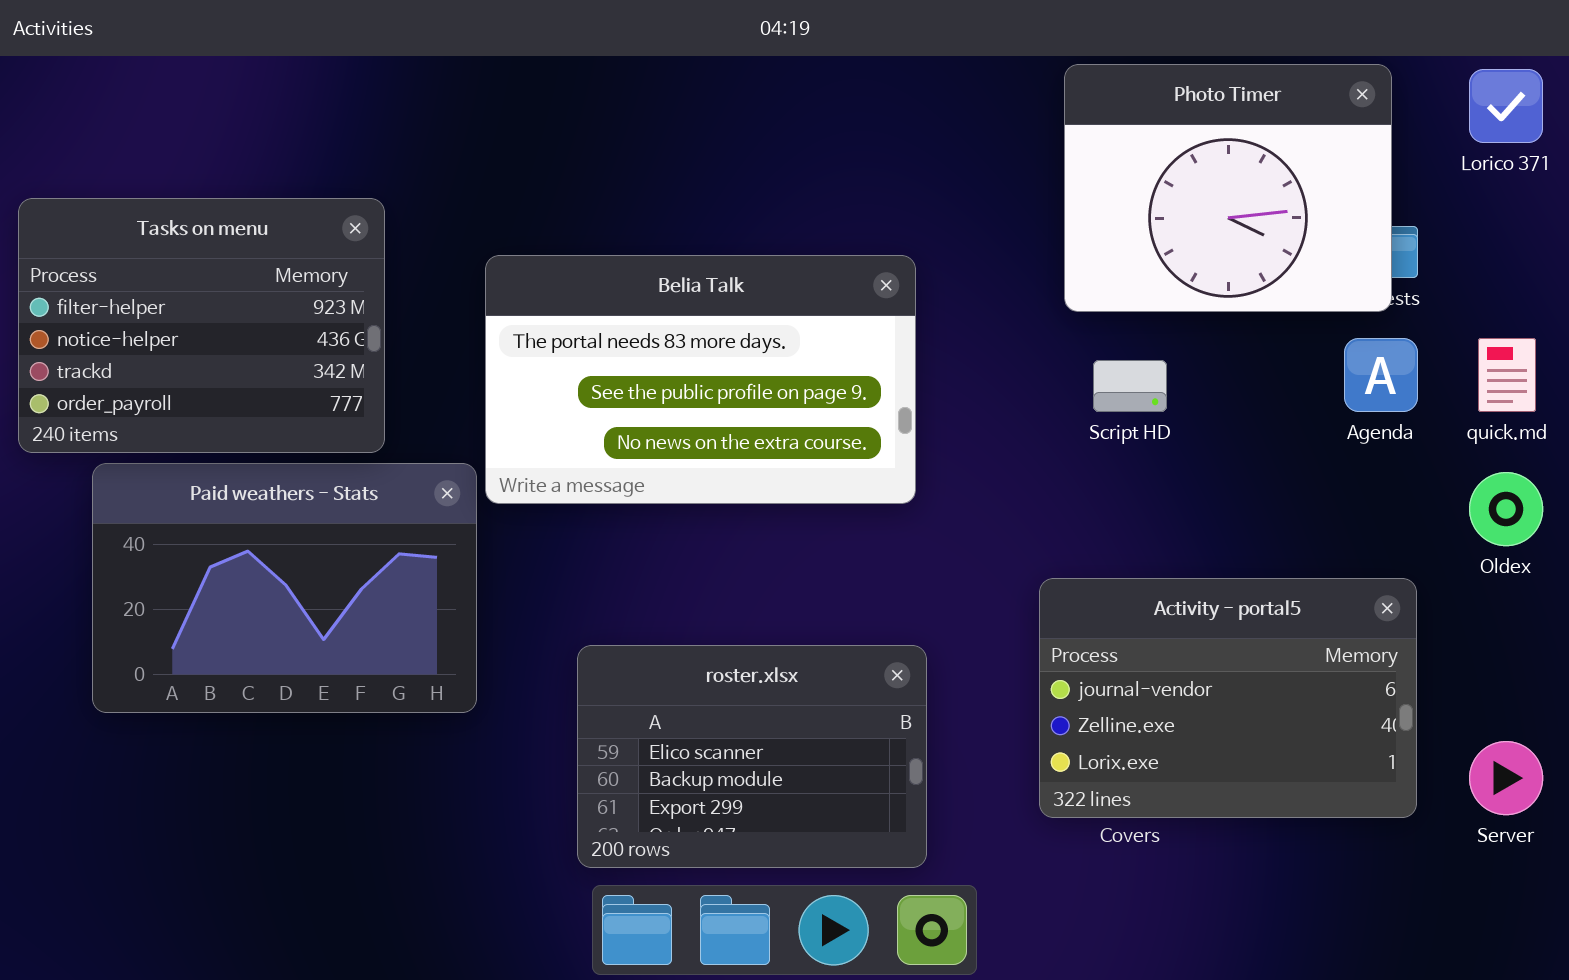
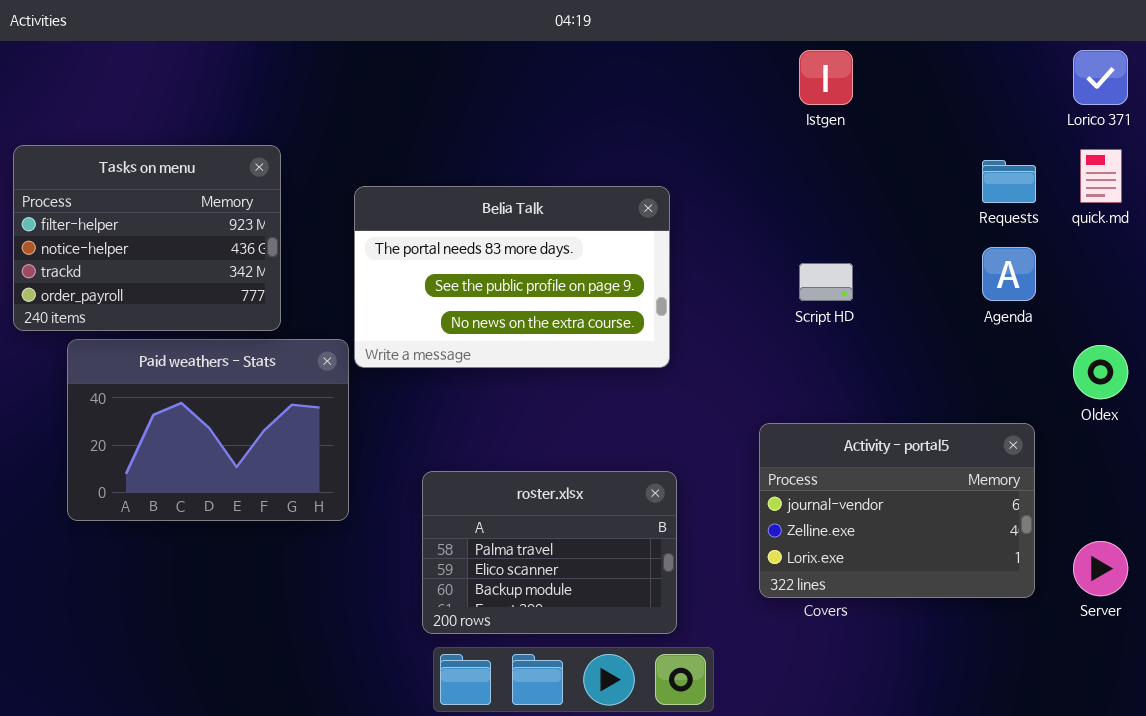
Photo Timer: [1064,64,1392,312] -> none, closed
quick.md: [1478,338,1536,412] -> [1080,149,1122,203], moved
roster.xlsx: [577,645,927,868] -> [422,471,677,634], scrolled up 1 row

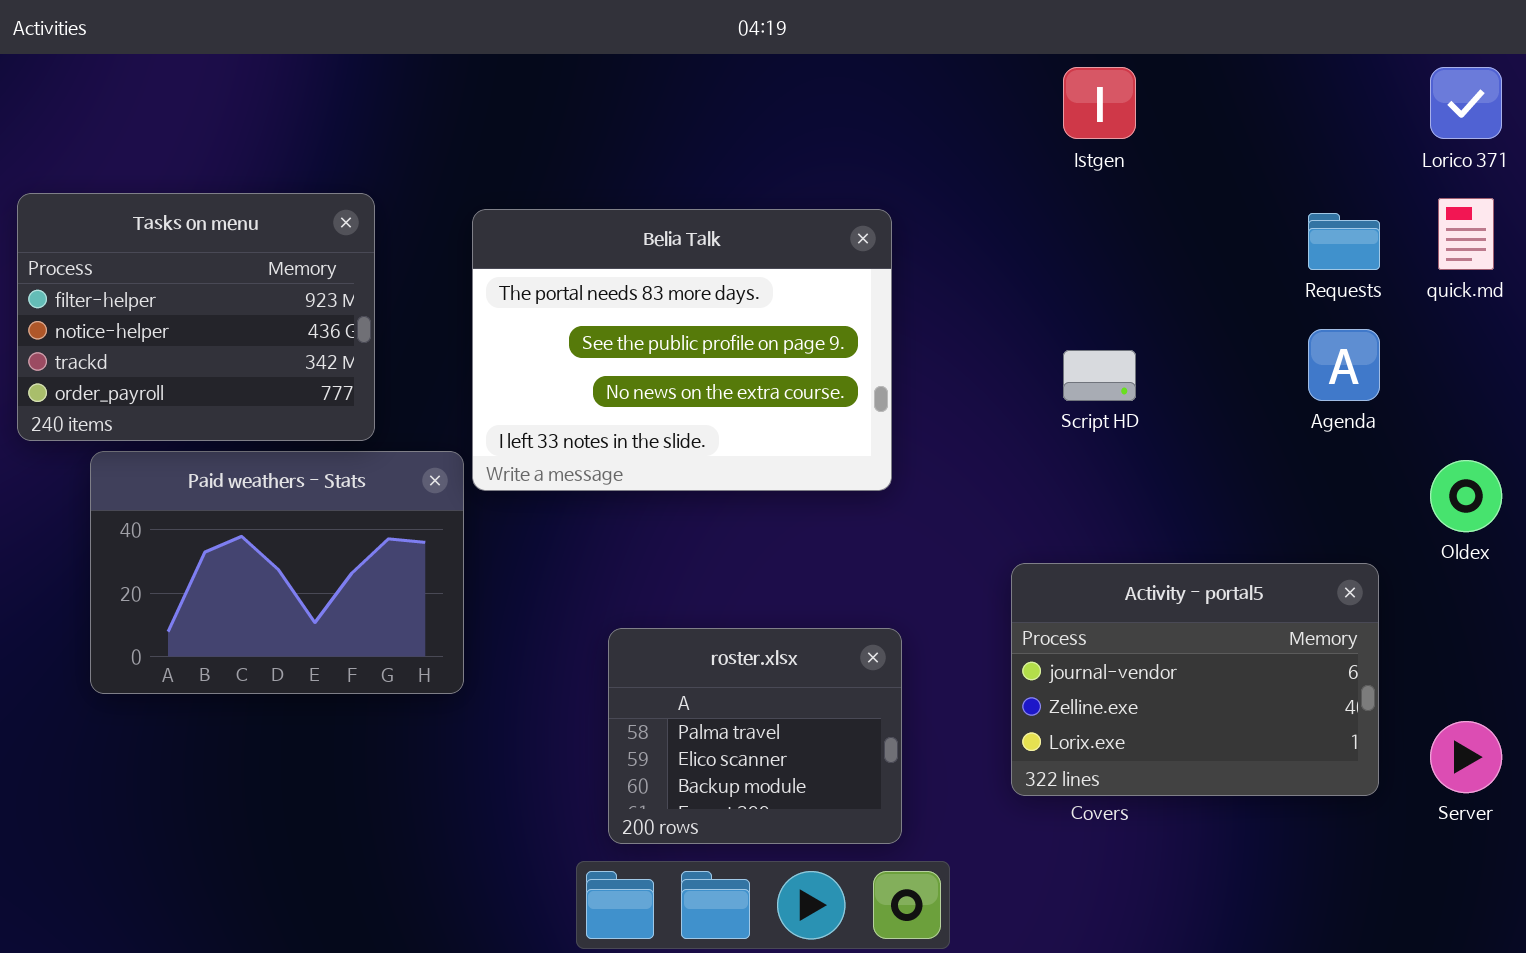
Belia Talk: [354,186,670,368] -> [472,209,892,491], resized
roster.xlsx: [422,471,677,634] -> [608,628,902,844], resized

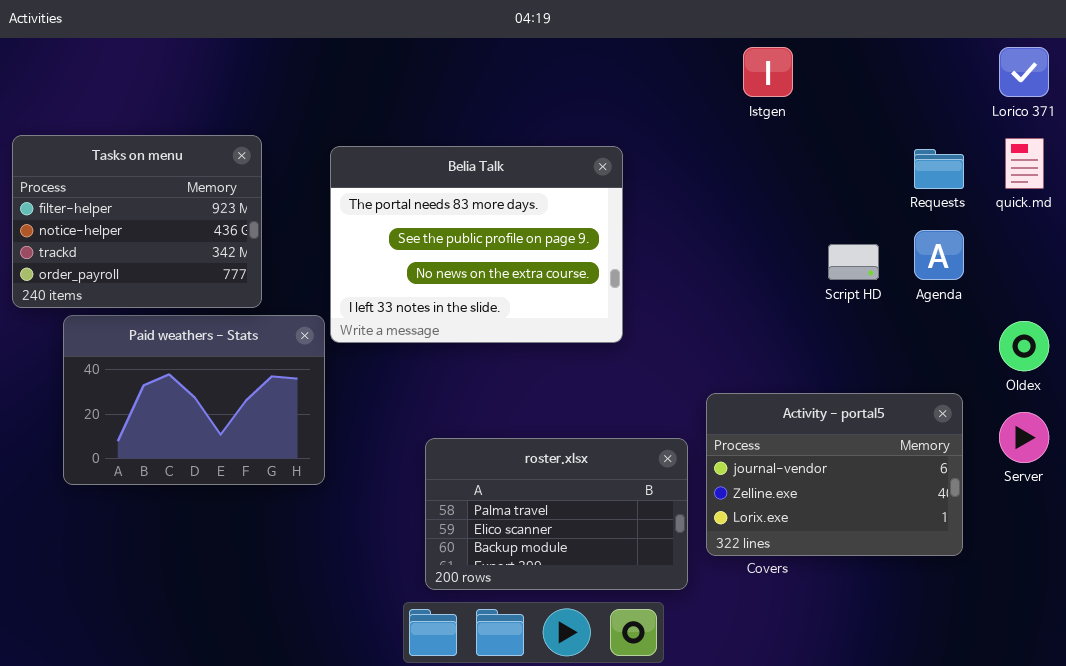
Script HD: [1063,350,1136,401] -> [828,244,879,280], moved
roster.xlsx: [608,628,902,844] -> [425,438,688,590], resized
Server: [1430,721,1502,793] -> [999,412,1049,463], moved

